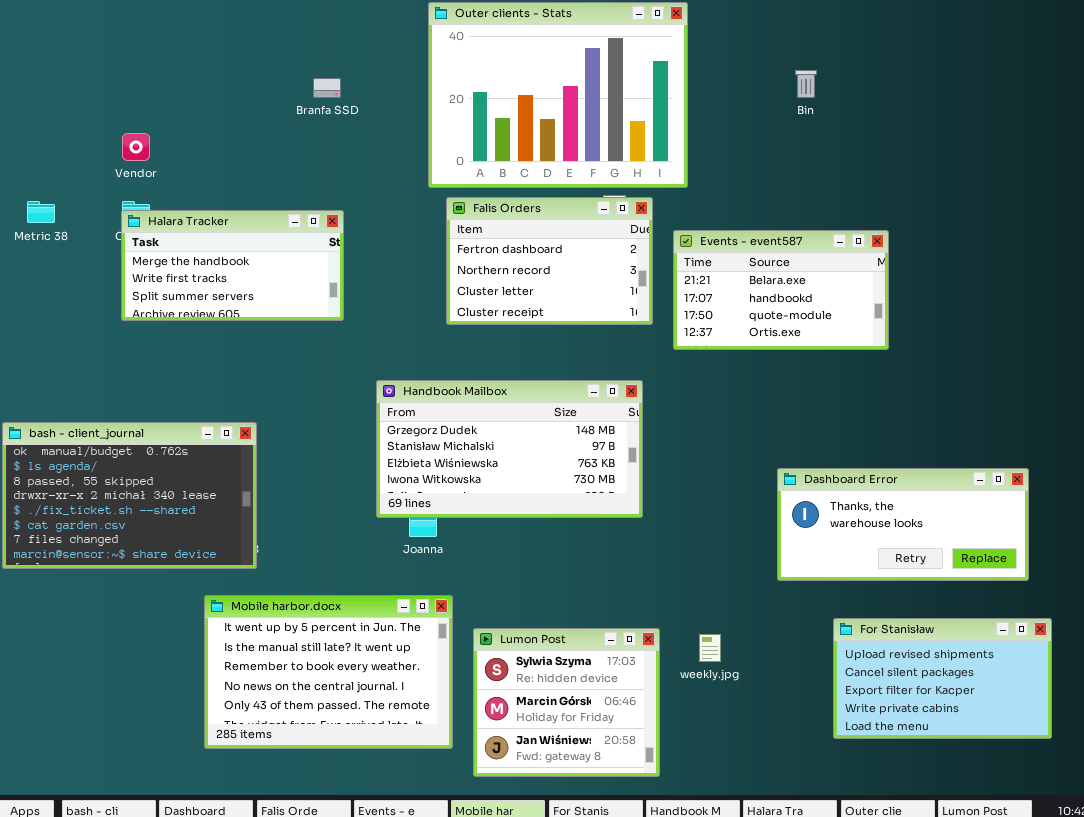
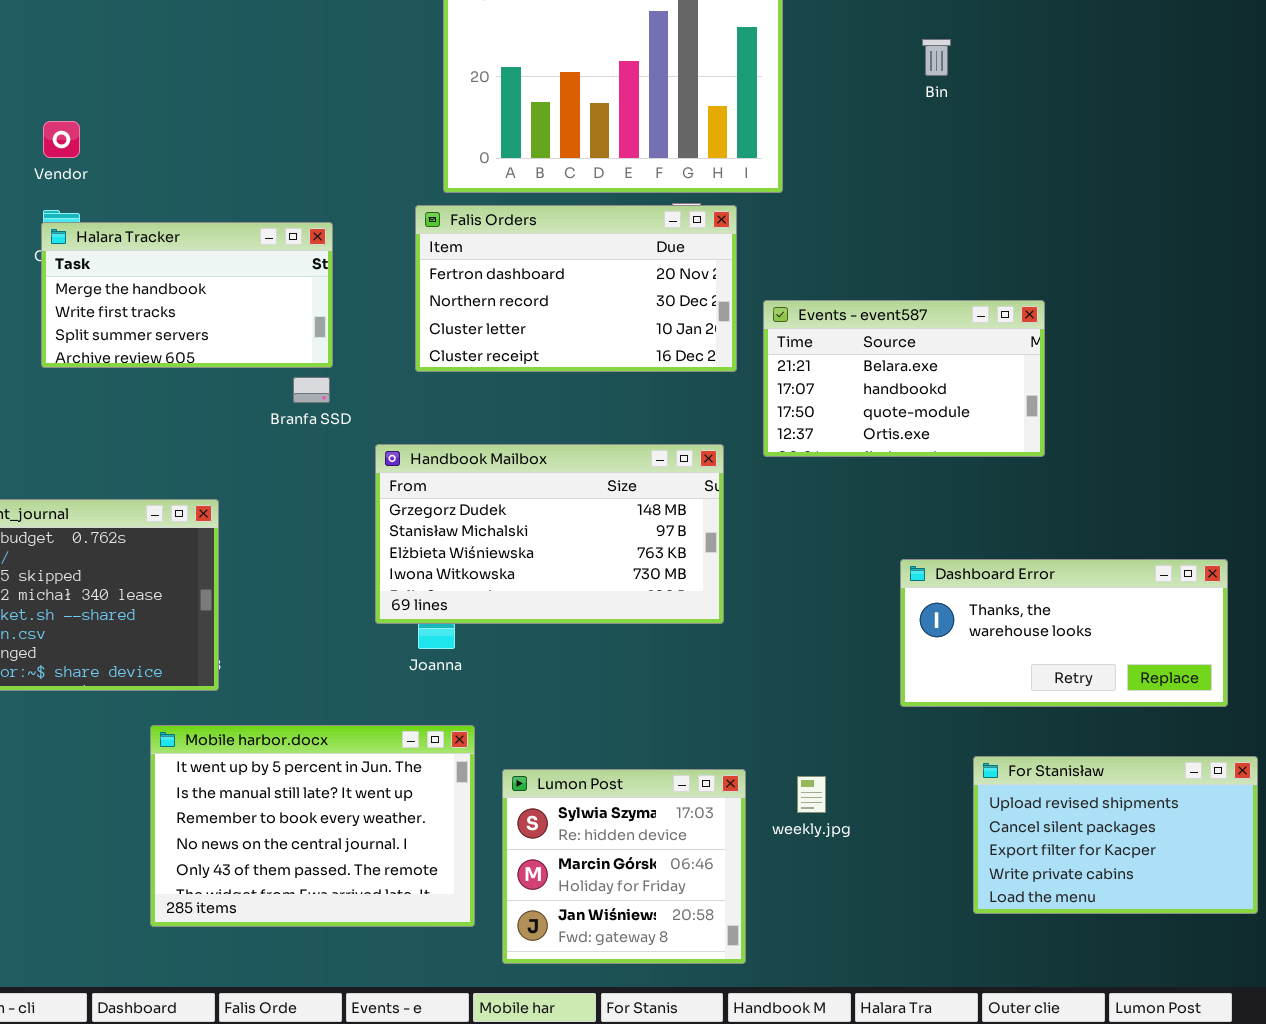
Branfa SSD: [313,78,341,98] -> [293,377,330,403], moved
Falis Orders: [446,197,653,325] -> [415,205,737,372], resized
Events - event587: [673,230,889,350] -> [763,300,1045,457], moved

